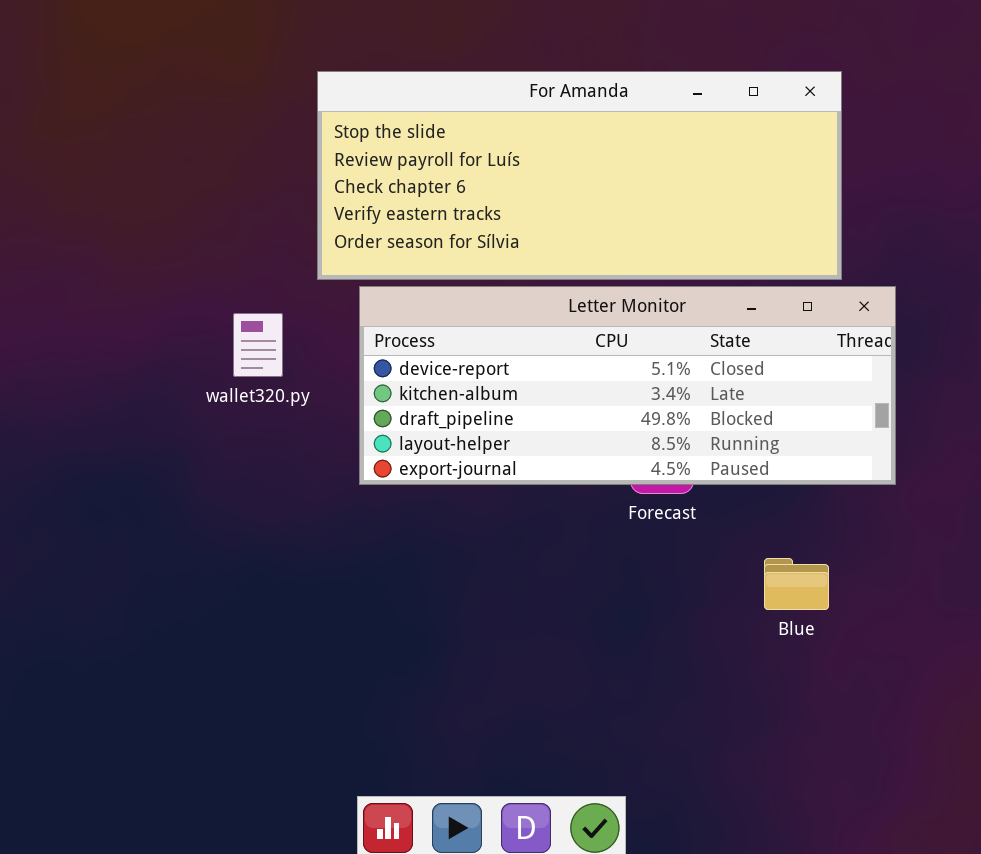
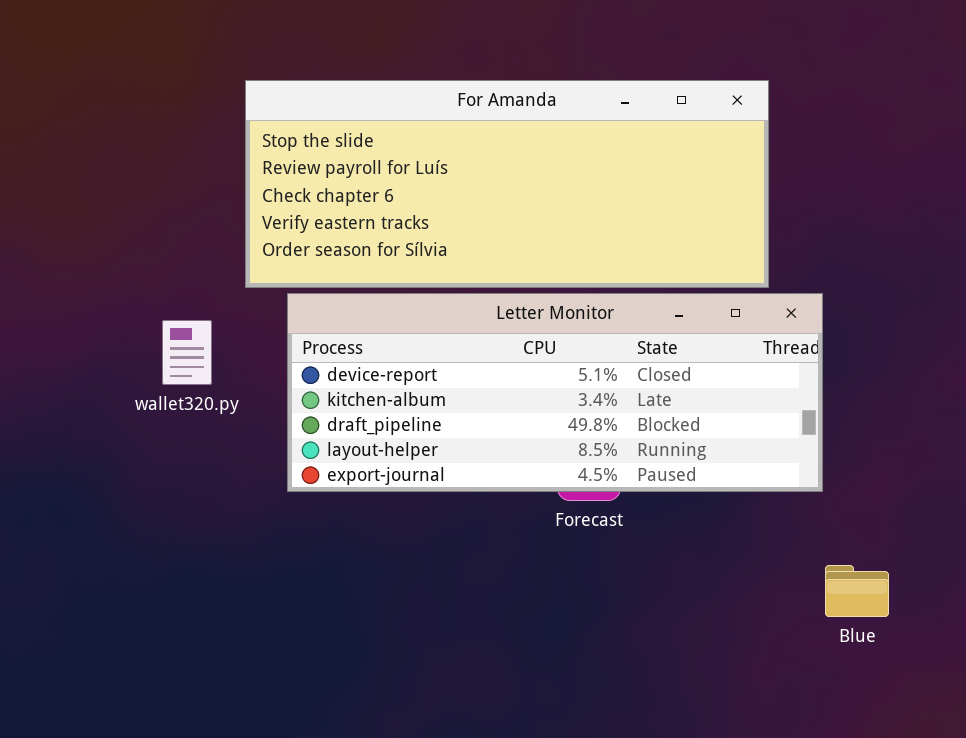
Blue: [764,558,829,610] -> [825,565,889,617], moved

